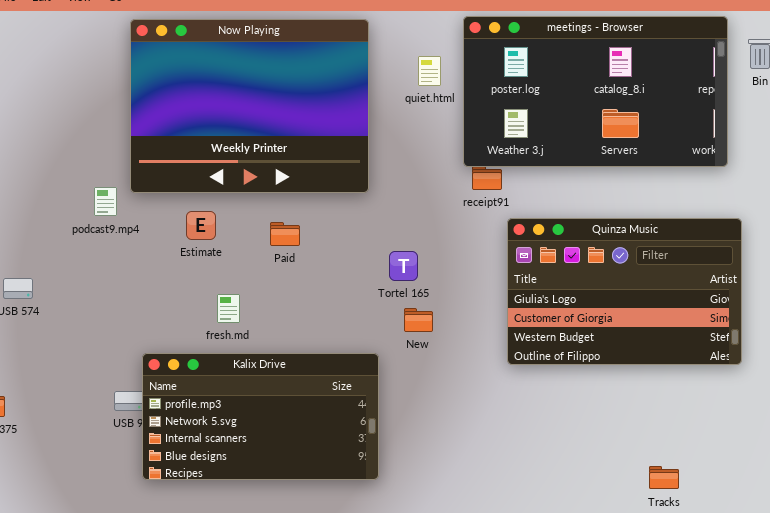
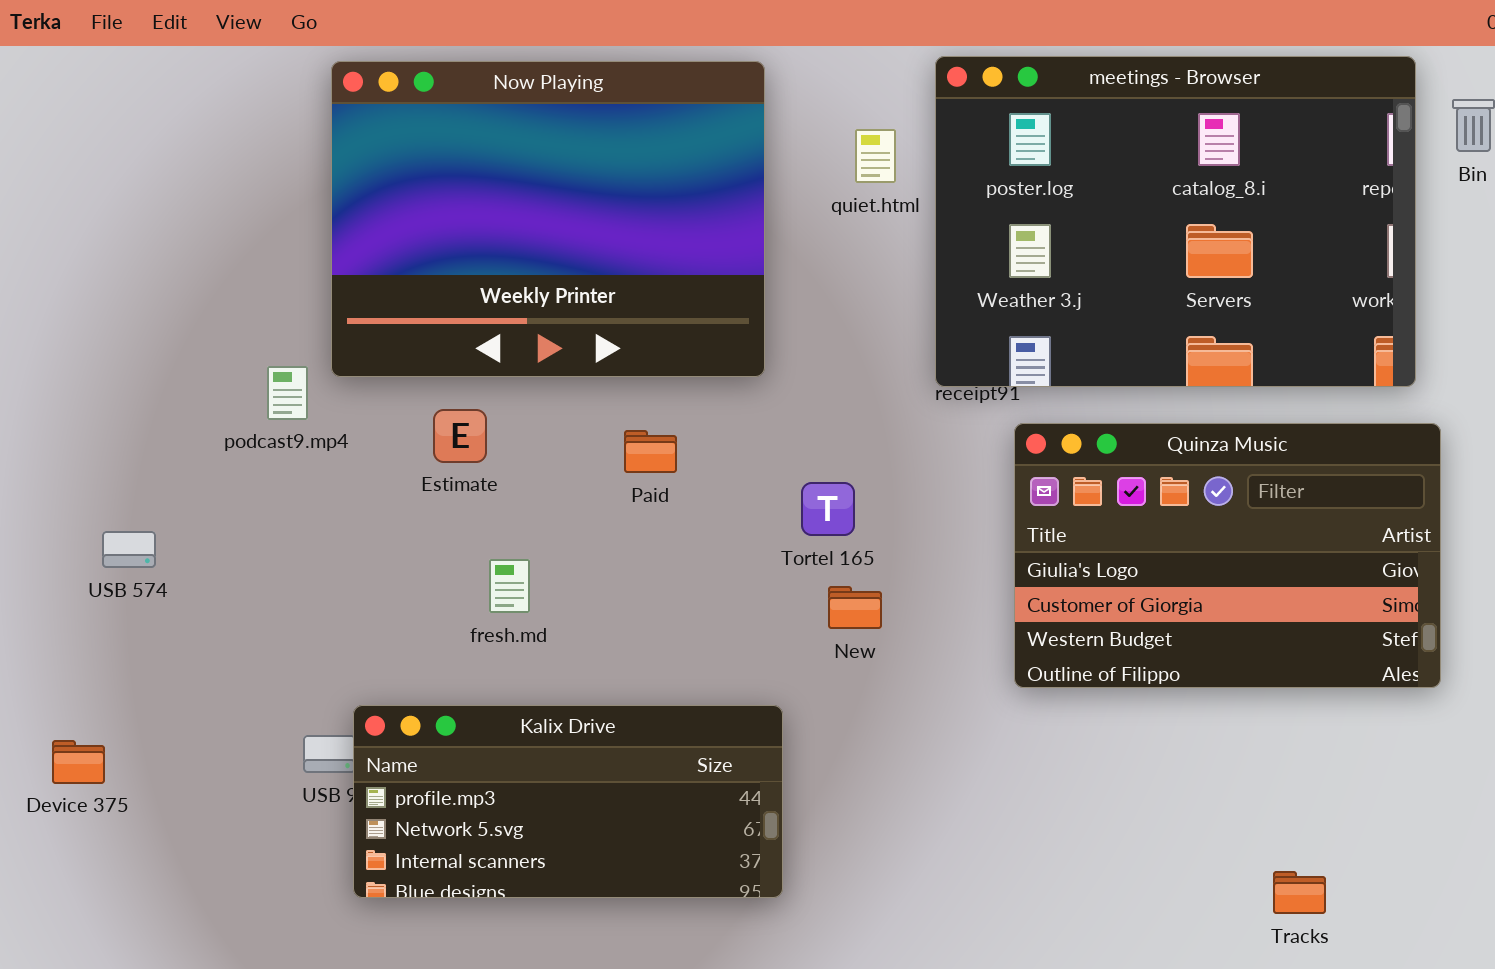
meetings - Browser: [463,16,728,167] -> [935,56,1416,387], resized
Paid: [270,222,300,246] -> [624,430,677,473], moved
Kalix Drive: [142,353,379,480] -> [353,705,783,898], resized

